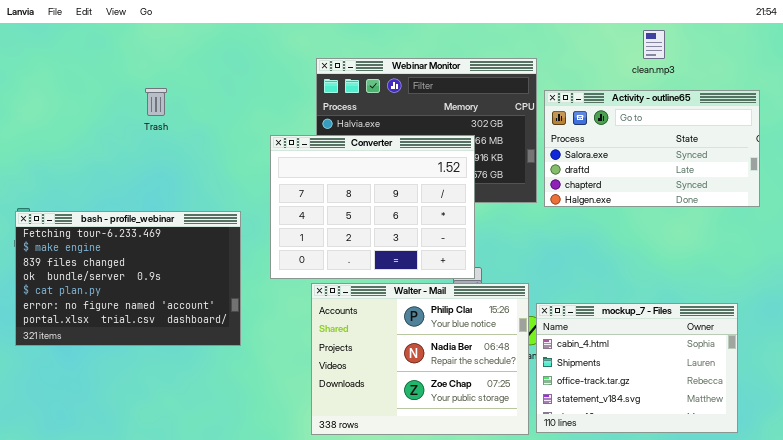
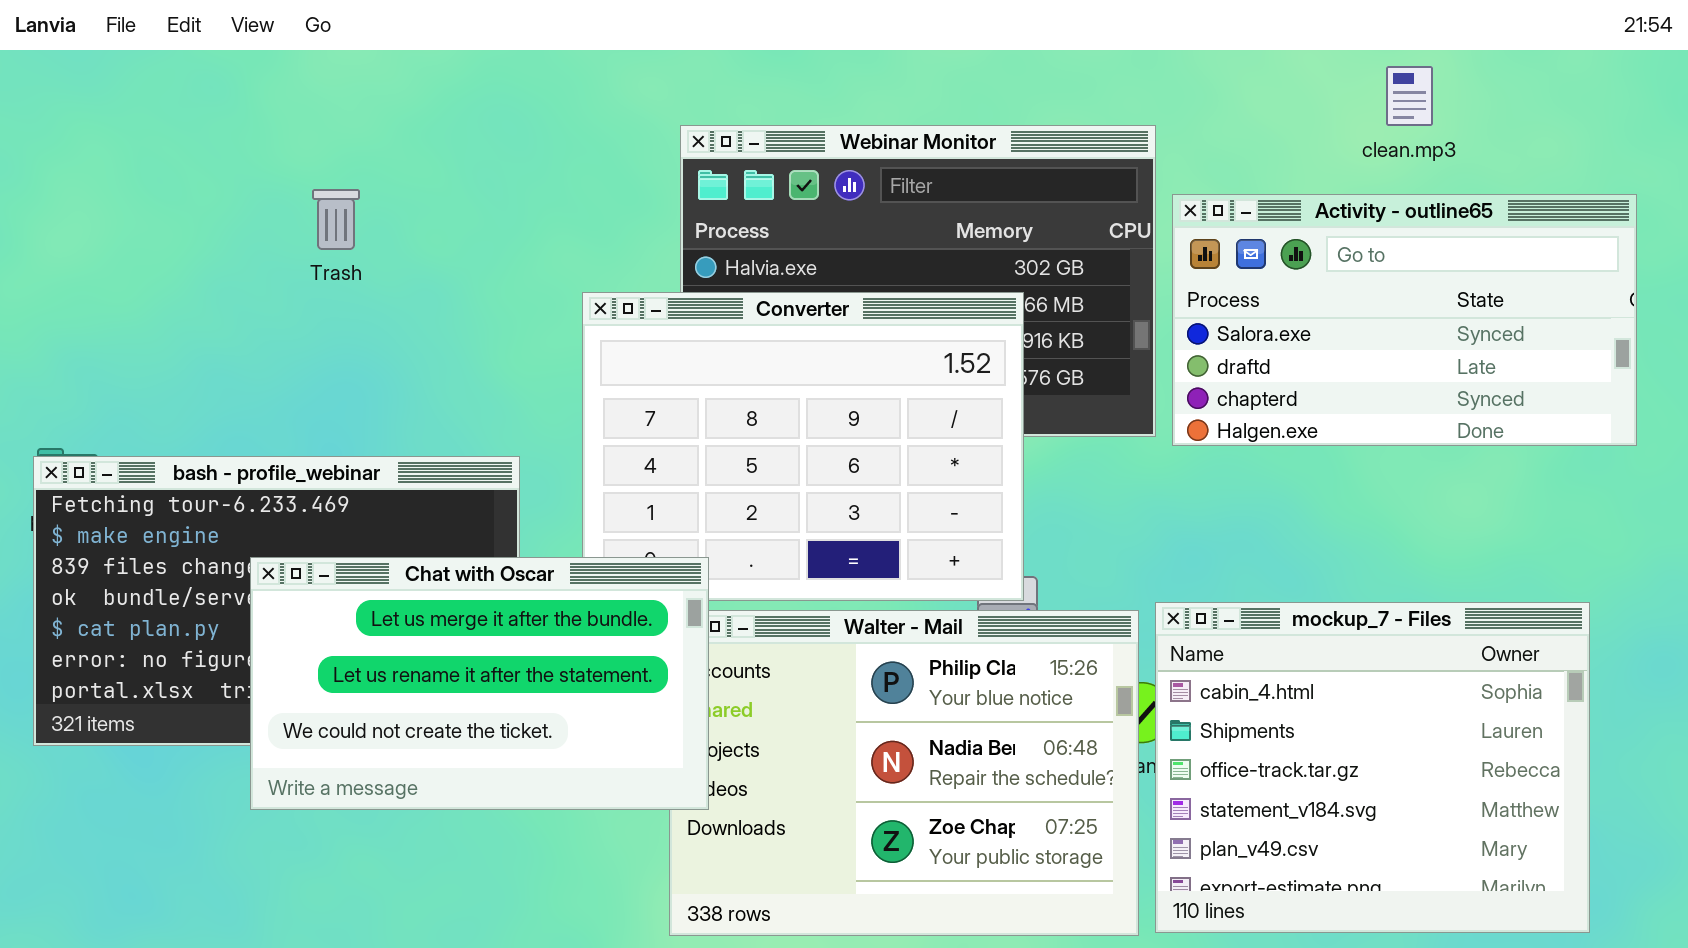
Chat with Oscar: none -> [250,557,709,810], opened
mockup_7 - Files: [536,303,738,433] -> [1155,602,1590,933], resized

